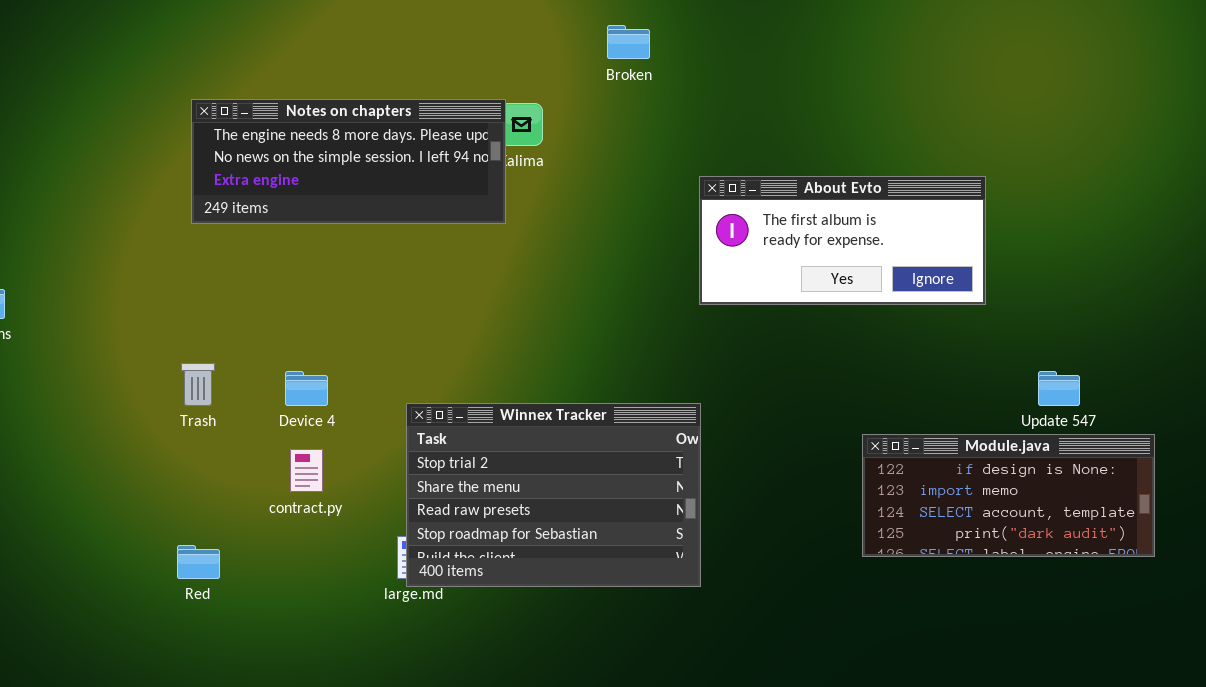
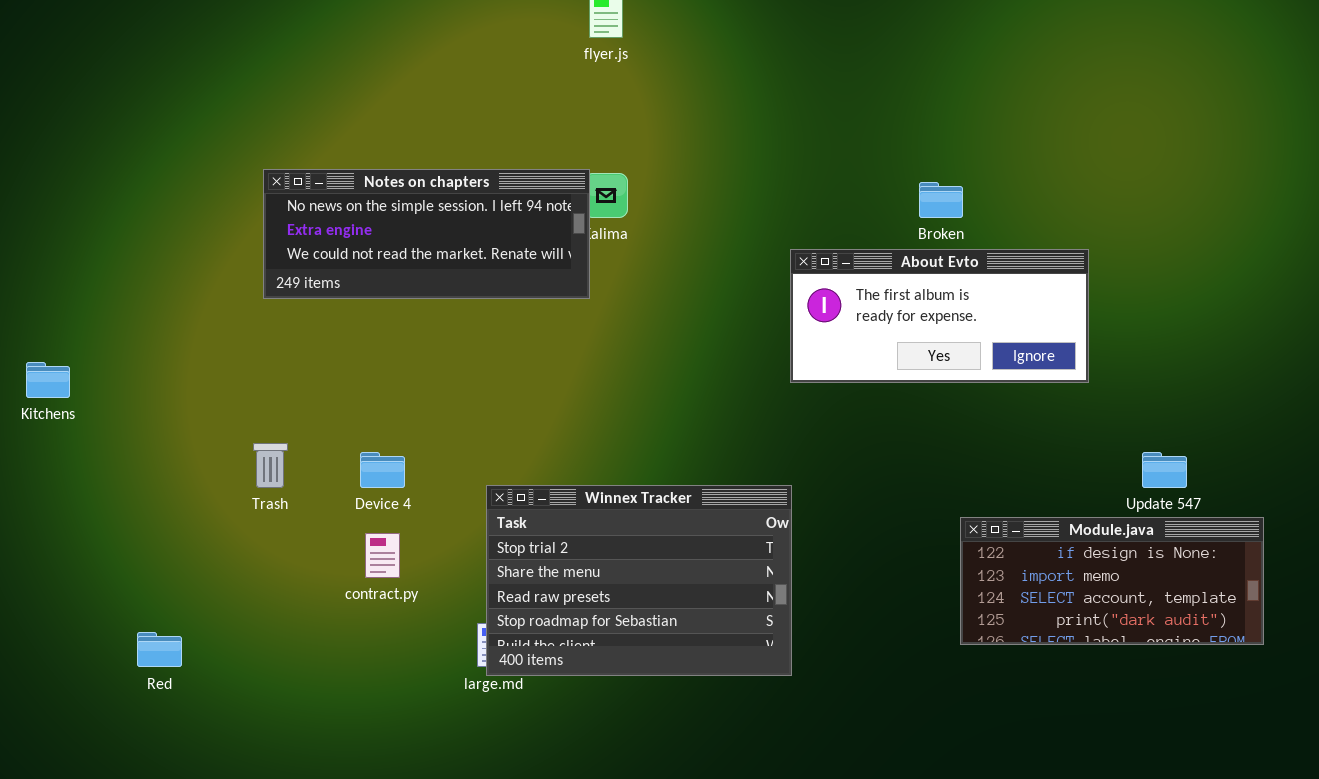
Broken: [607,25,650,59] -> [919,182,963,218], moved
Notes on chapters: [191,99,506,224] -> [263,169,590,299], scrolled down 1 row
Red: [177,545,220,579] -> [137,632,182,667], moved

